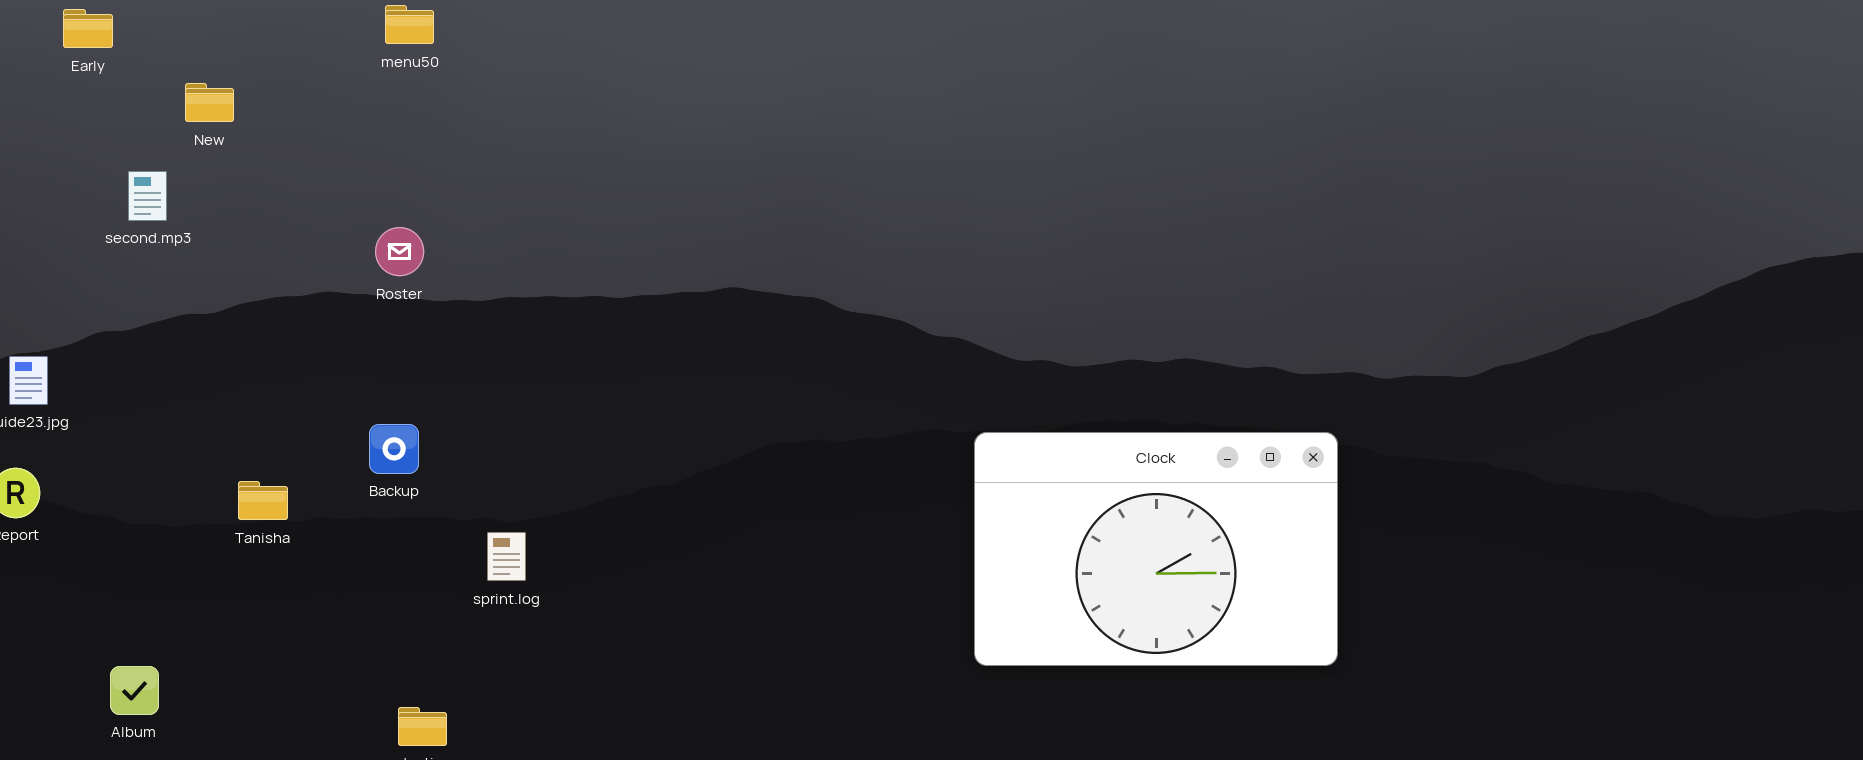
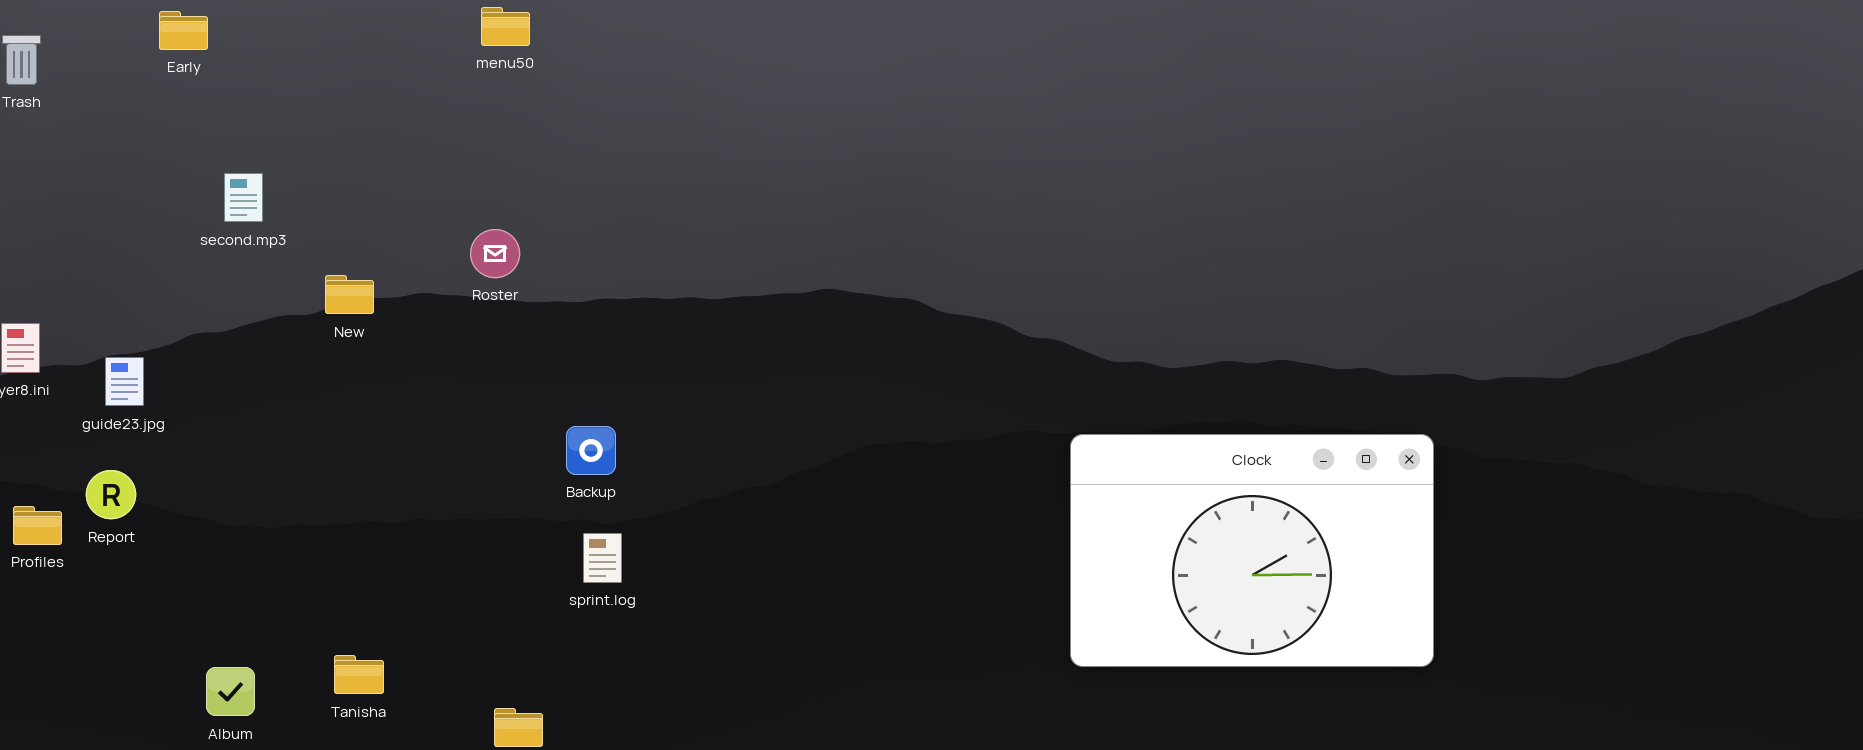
New: [185,83,234,122] -> [325,275,374,314], moved
Backup: [369,424,419,474] -> [566,426,616,475], moved
Tanisha: [238,481,288,520] -> [334,655,384,694], moved

